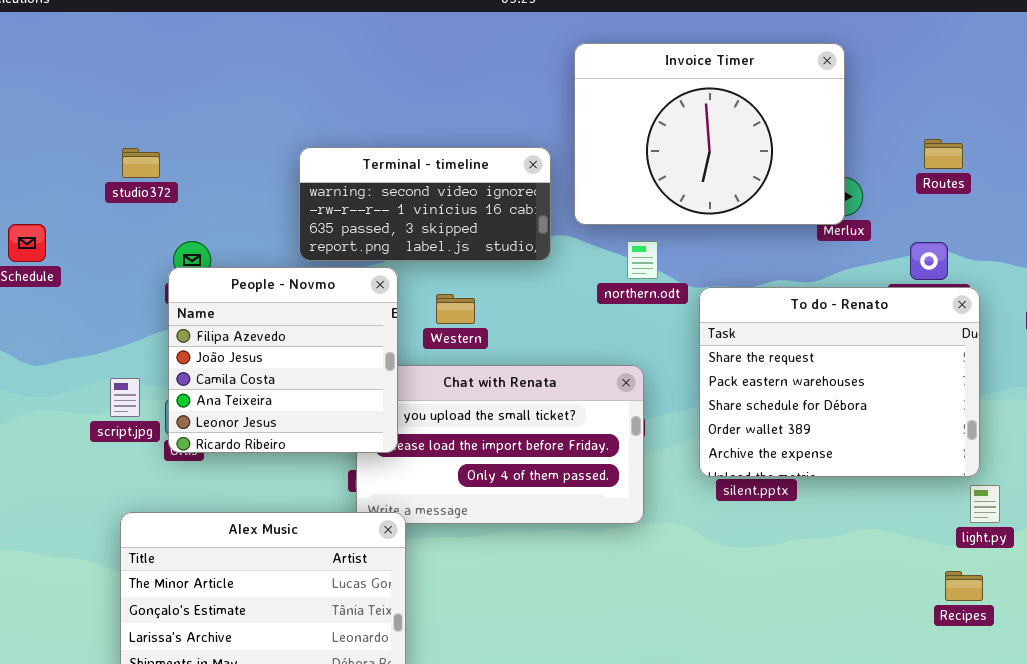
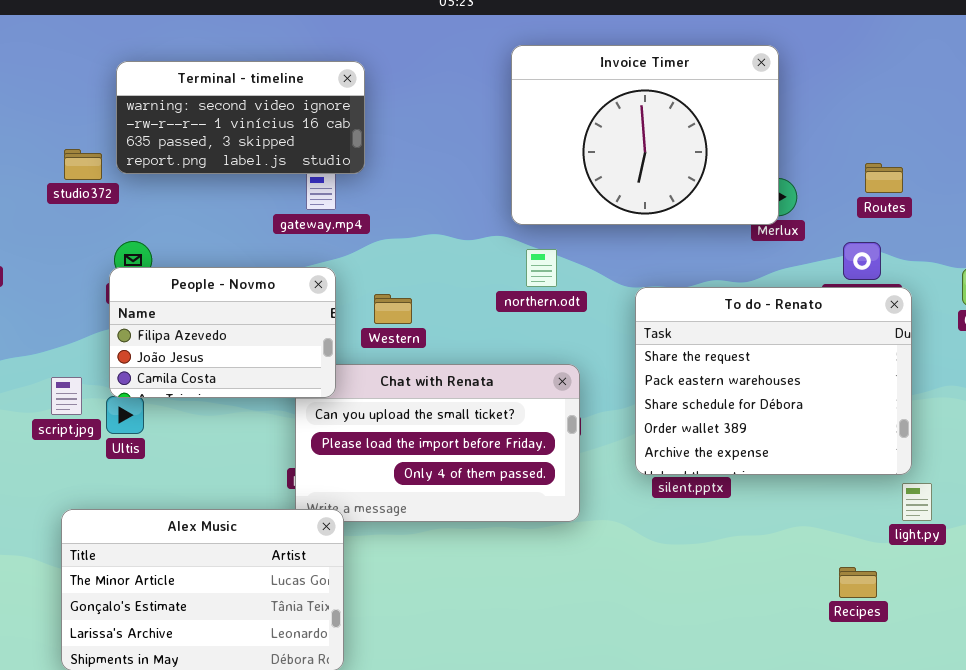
Routes: [924,139,963,169] -> [865,163,903,193], moved
Terminal - timeline: [299,147,551,261] -> [116,61,365,174], moved
northern.odt: [627,241,658,279] -> [526,249,557,287], moved
People - Novmo: [168,267,398,453] -> [109,267,336,398], resized
Recipes: [945,571,983,601] -> [839,567,877,598], moved

